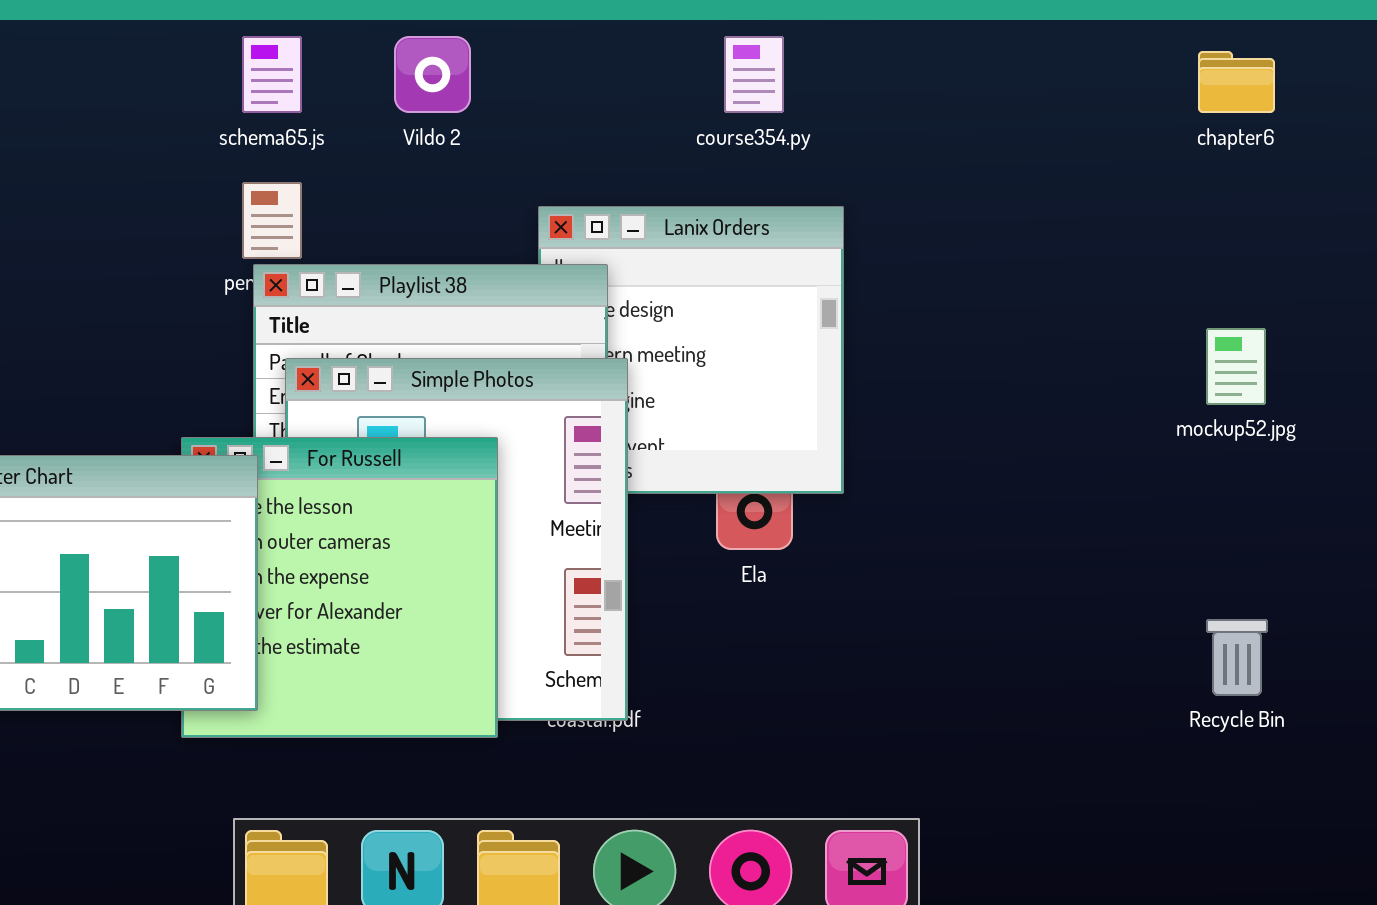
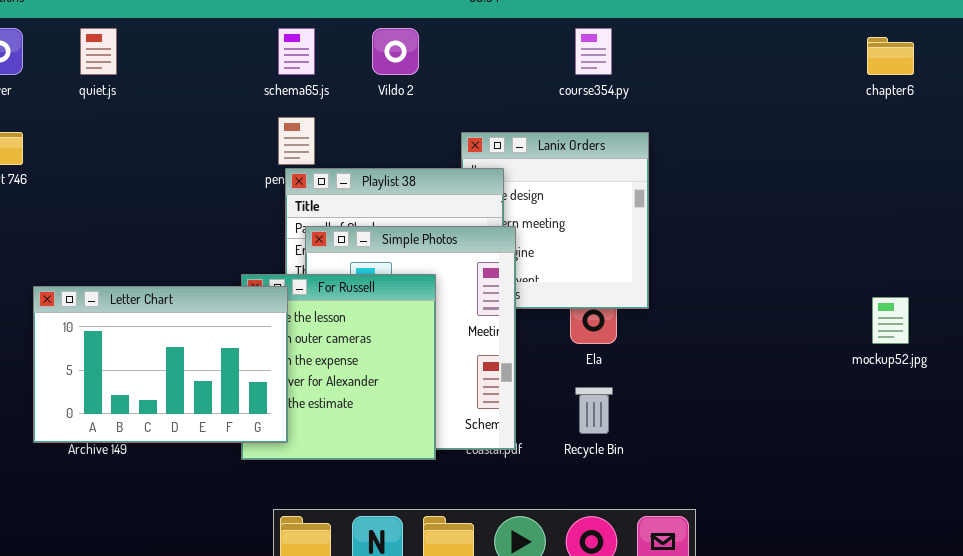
mockup52.jpg: [1206,328,1266,405] -> [872,297,909,344], moved
Recycle Bin: [1206,619,1268,696] -> [575,387,613,434], moved

